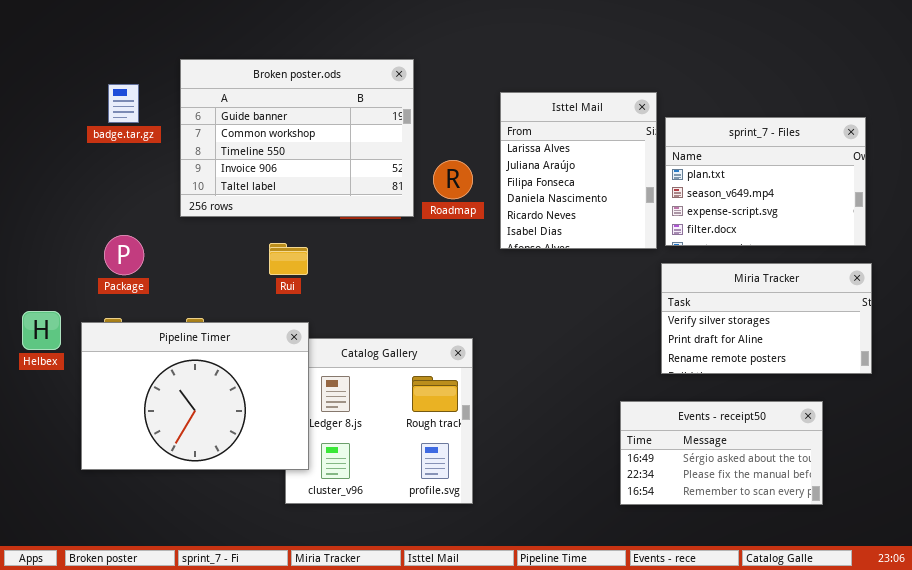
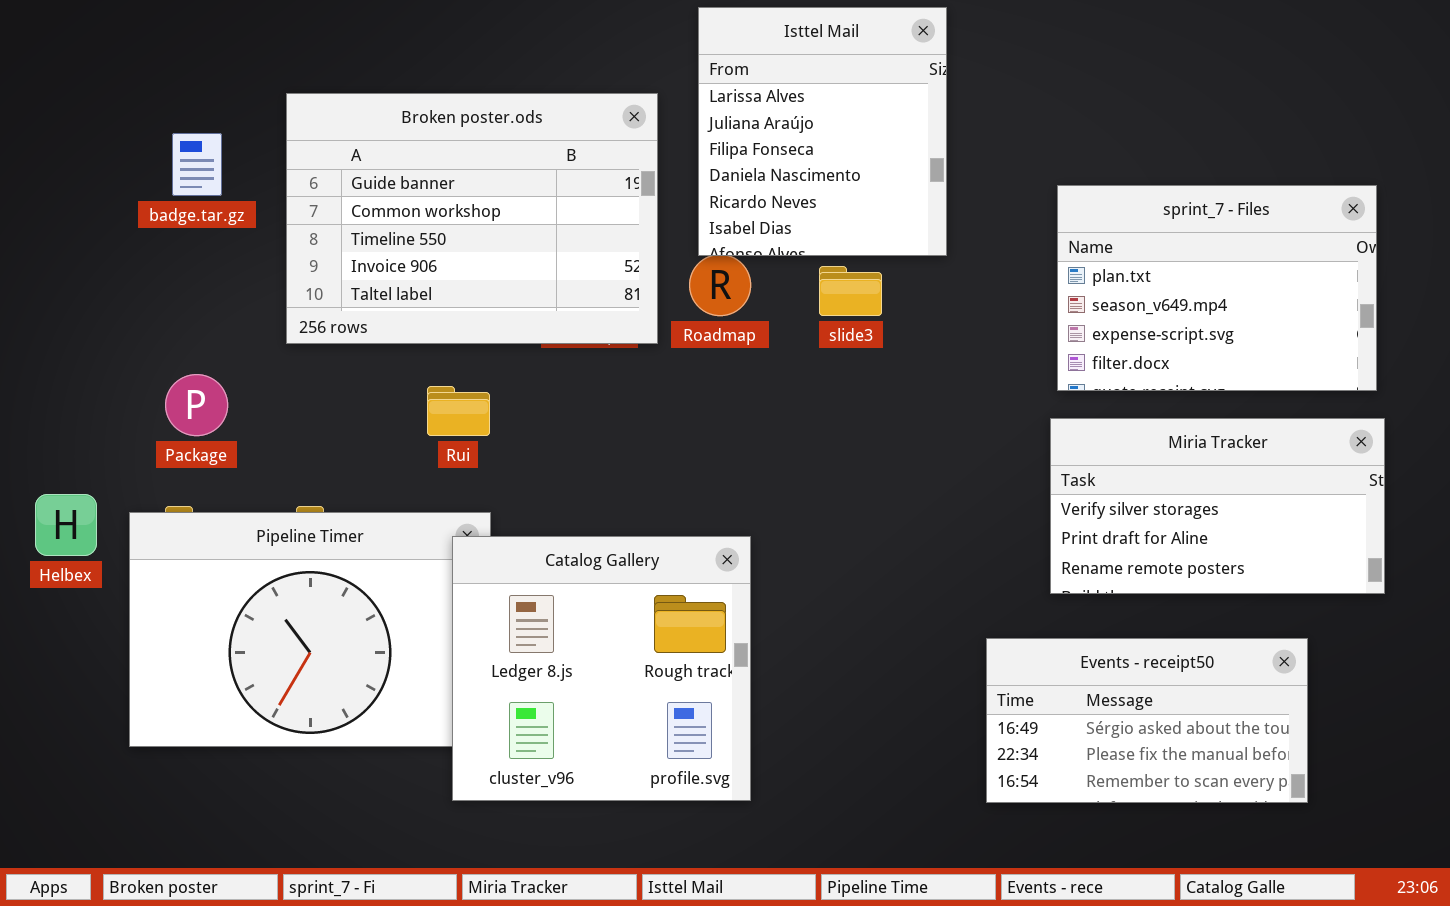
Isttel Mail: [500,92,657,249] -> [698,7,947,256], moved
Catalog Gallery: [285,338,473,504] -> [452,536,751,801], raised

